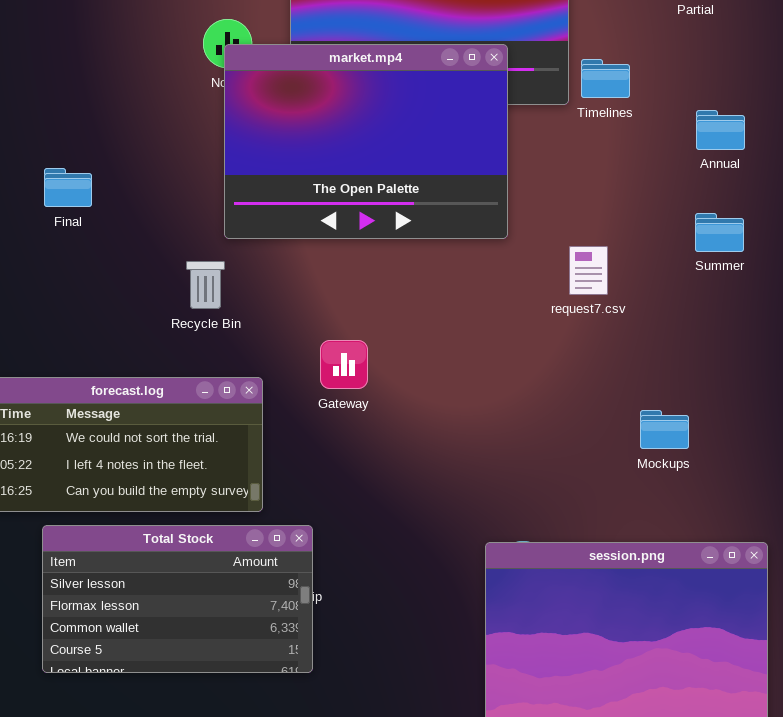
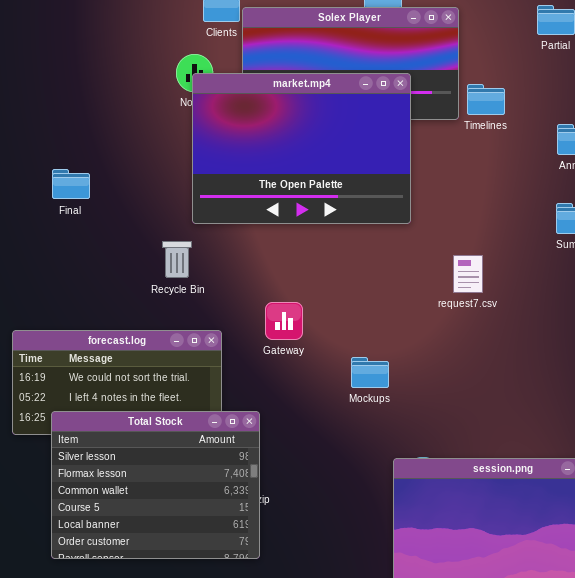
request7.csv: [569,246,608,295] -> [453,255,483,293], moved
Mockups: [640,410,689,449] -> [351,357,389,388], moved
Total Stock: [42,525,313,673] -> [51,411,260,559], resized

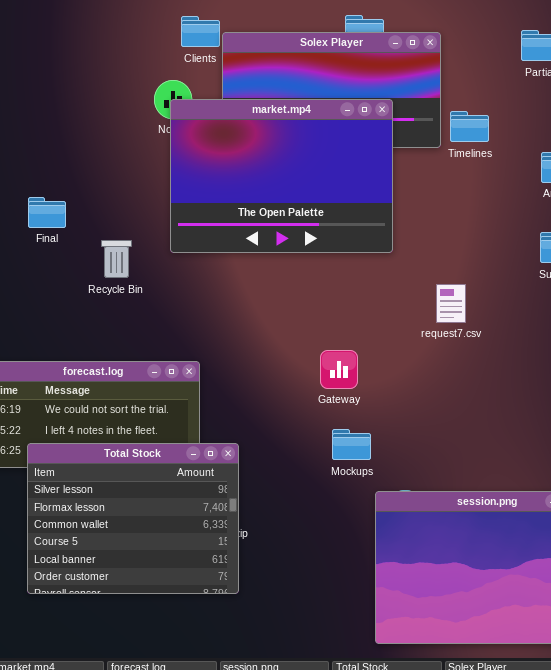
Recycle Bin: [162,241,192,278] -> [101,240,132,278], moved
Gateway: [265,302,303,340] -> [320,350,358,389], moved
Mockups: [351,357,389,388] -> [332,429,371,460], moved

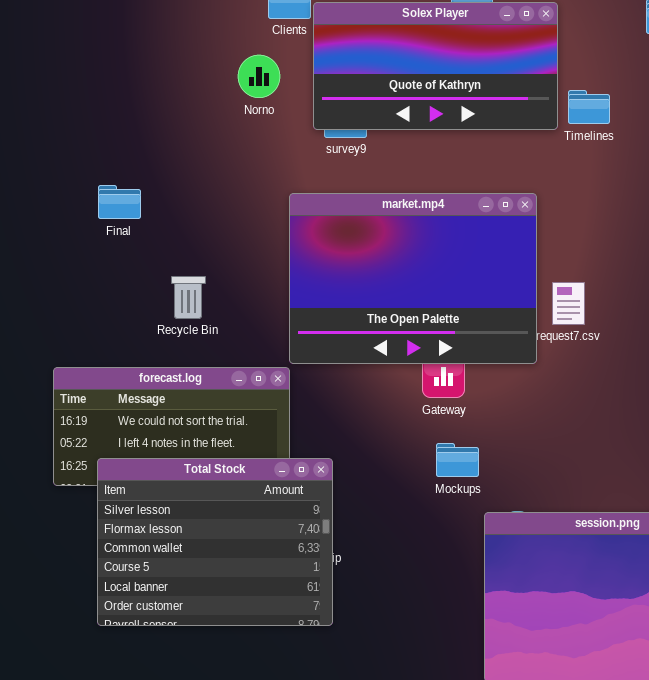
market.mp4: [170,99,393,253] -> [289,193,537,364], moved
Recycle Bin: [101,240,132,278] -> [171,276,206,319], moved

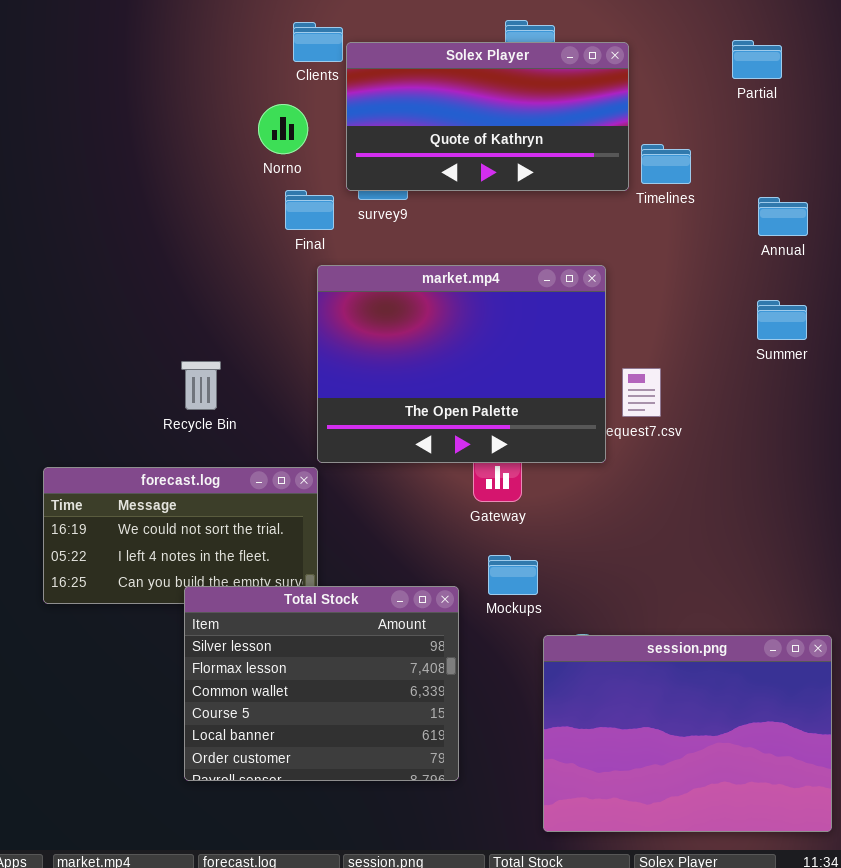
Final: [98,185,141,219] -> [285,190,334,230], moved
Total Stock: [97,458,333,626] -> [184,586,459,781], moved

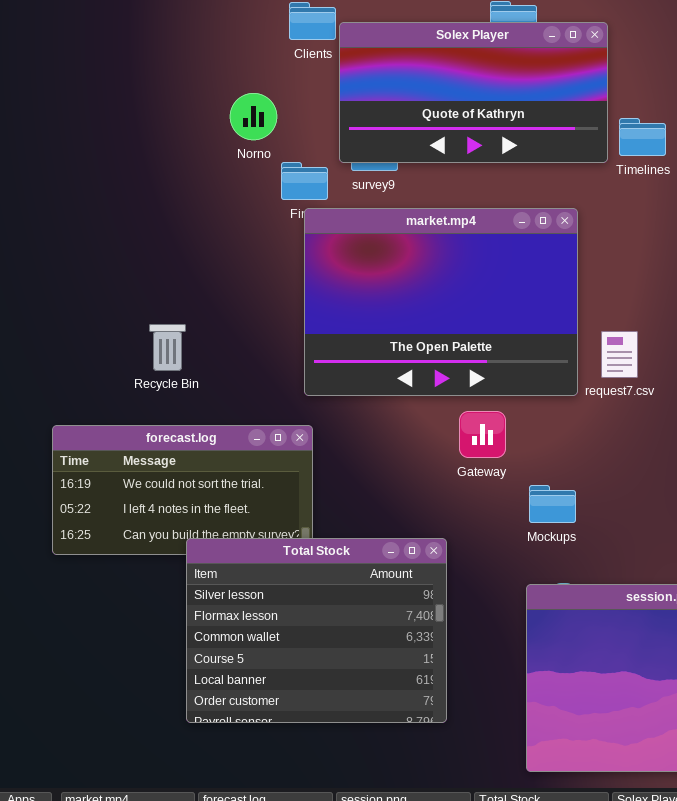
Norno: [258,104,308,154] -> [230,93,277,140], moved
market.mp4: [317,265,606,463] -> [304,208,578,396], moved
Recycle Bin: [181,361,221,410] -> [149,324,186,371], moved
Mockups: [488,555,538,595] -> [529,485,576,523], moved

